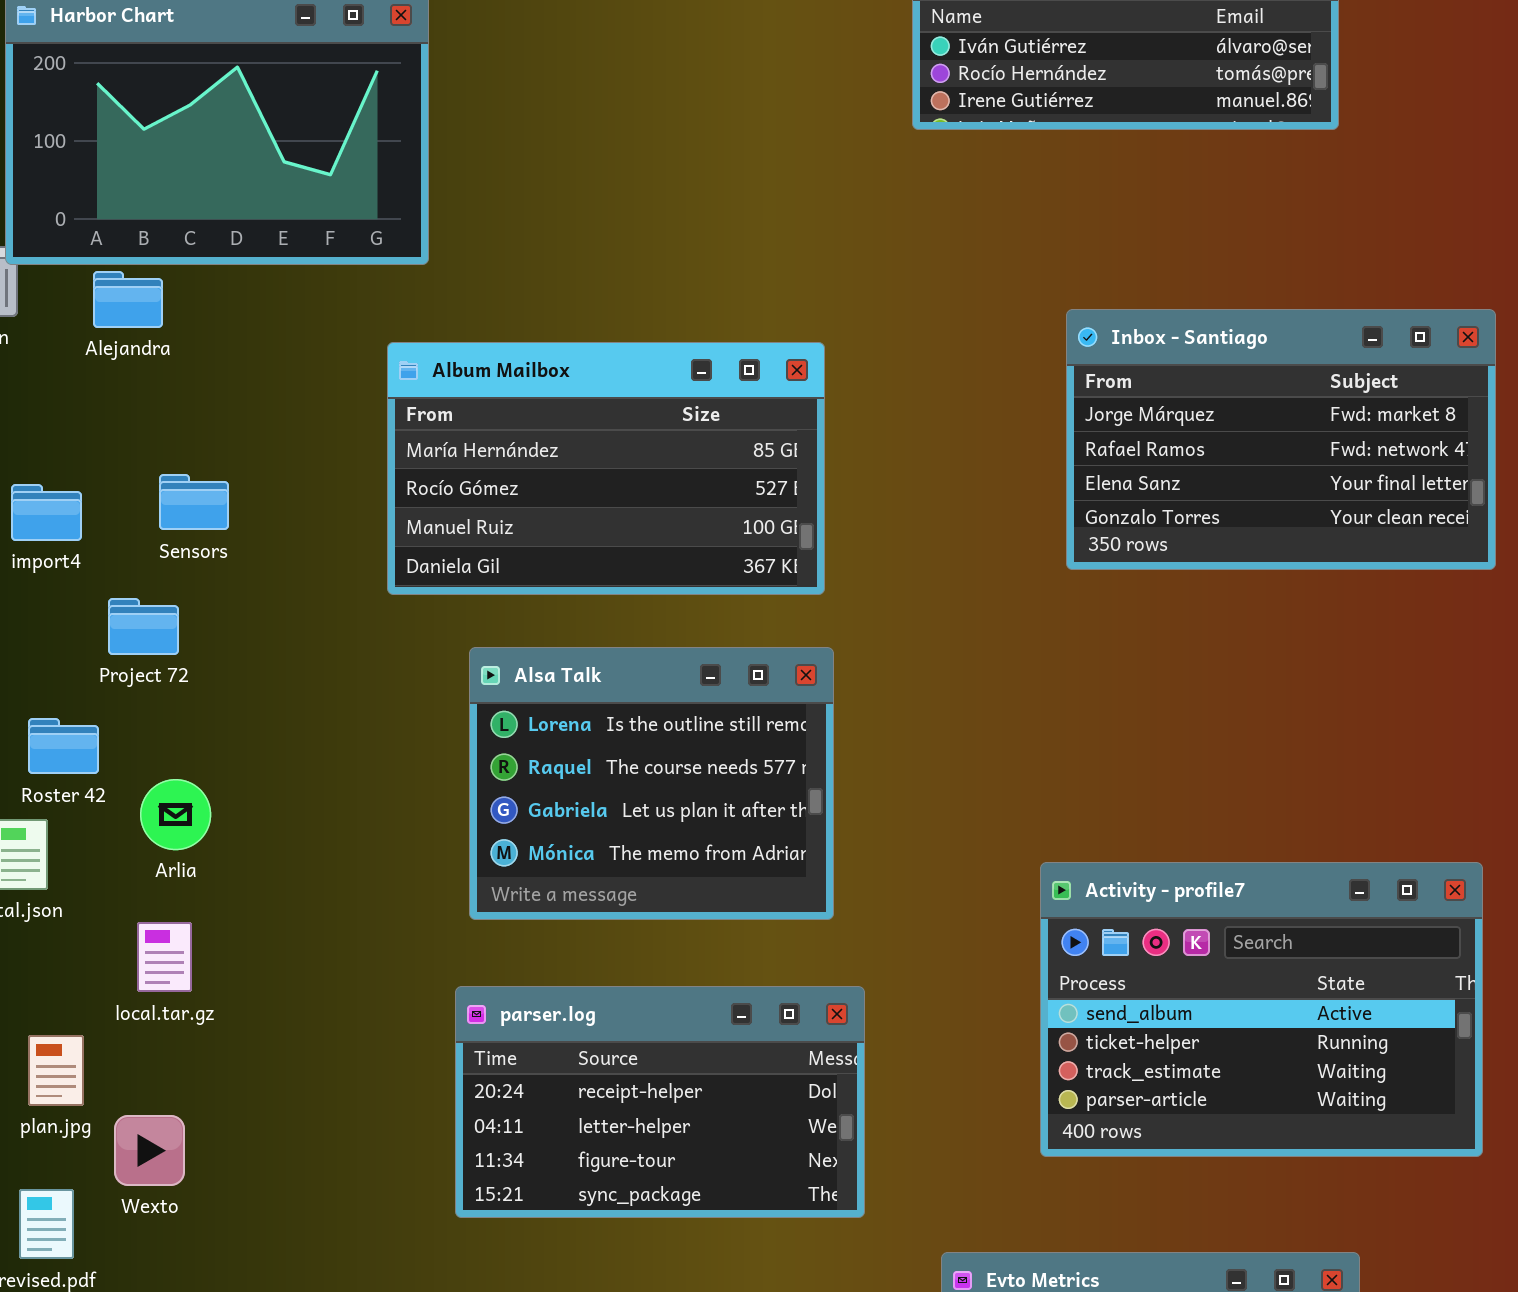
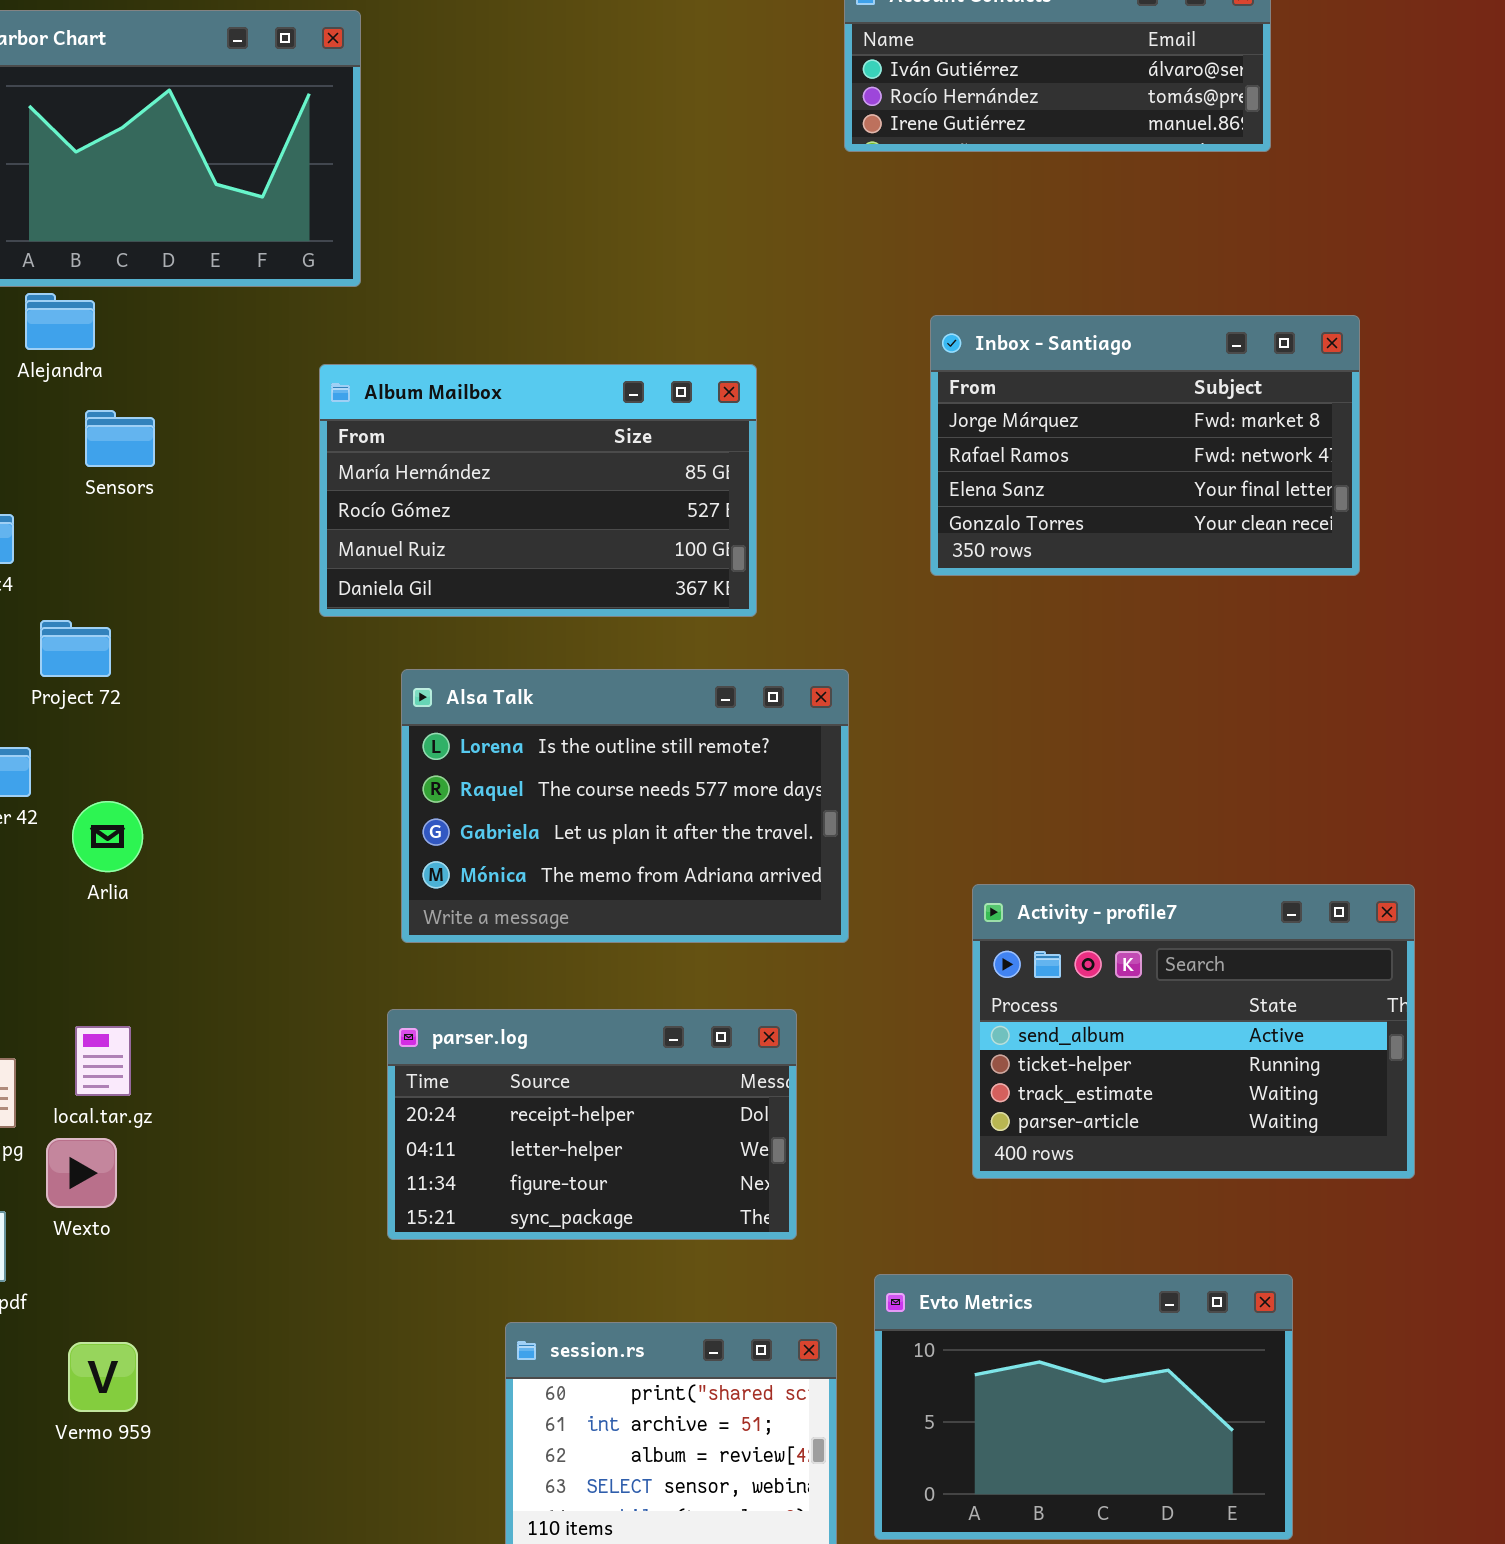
Inbox - Santiago: [1066,309,1496,570] -> [930,315,1360,576], moved
Sensors: [159,474,229,530] -> [85,410,155,467], moved
Alsa Talk: [469,647,834,920] -> [401,669,849,943], resized
local.tar.gz: [137,922,192,992] -> [75,1026,131,1096], moved

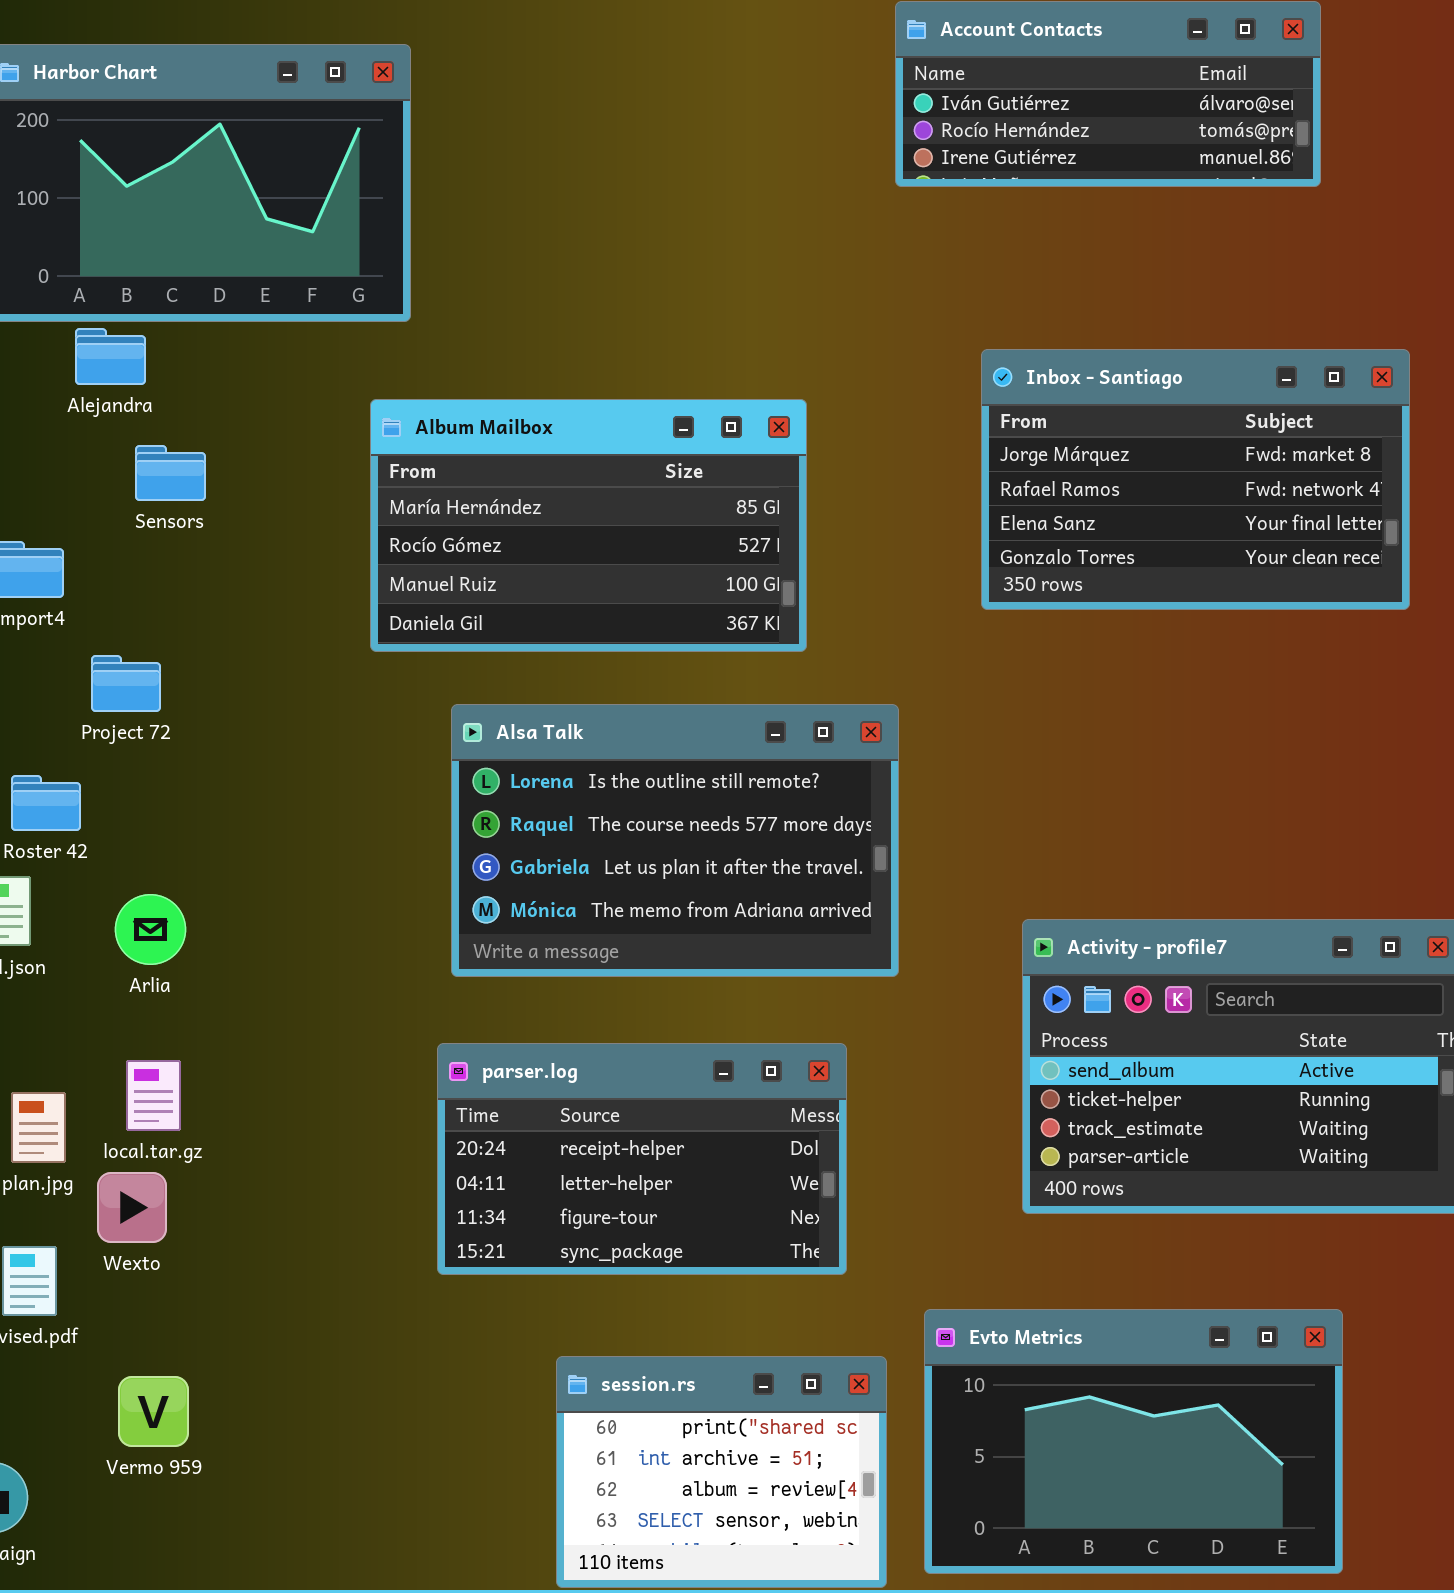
Arlia: [72,801,143,872] -> [115,894,186,965], moved

